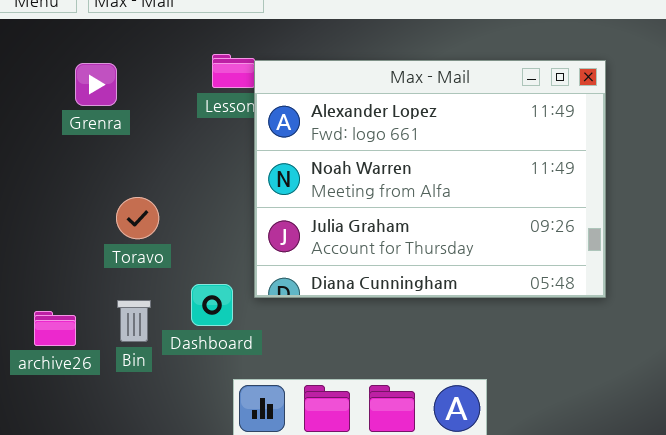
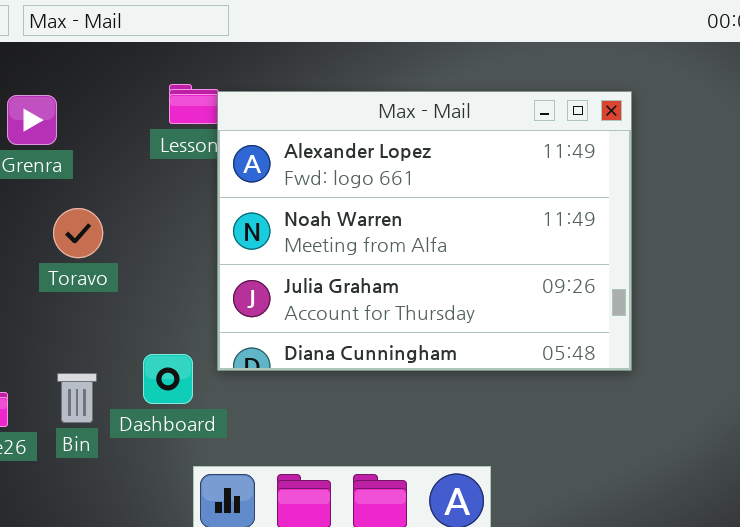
Toravo: [116,197,159,239] -> [53,208,103,258], moved

